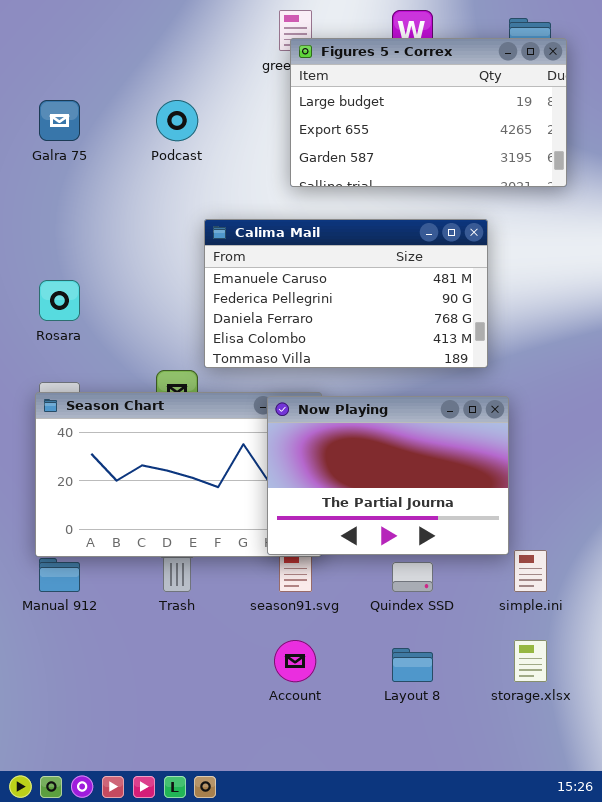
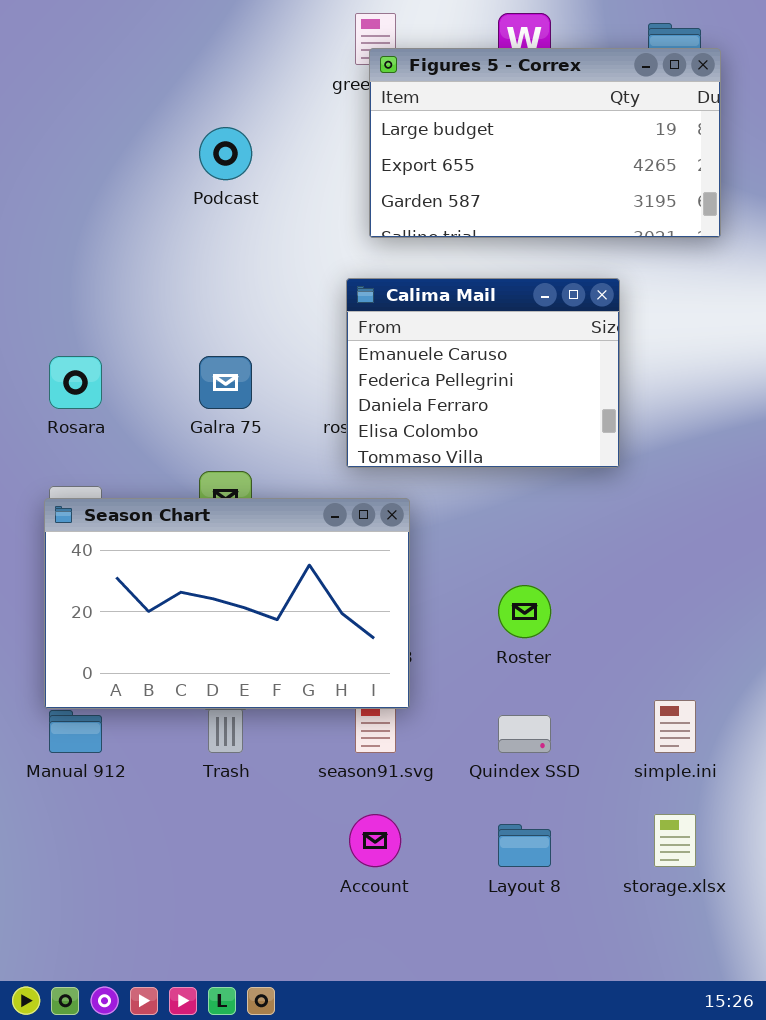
Galra 75: [39,100,80,141] -> [199,356,252,409], moved
Calima Mail: [204,219,488,368] -> [346,278,620,468], resized
Now Playing: [267,396,509,555] -> none, closed

